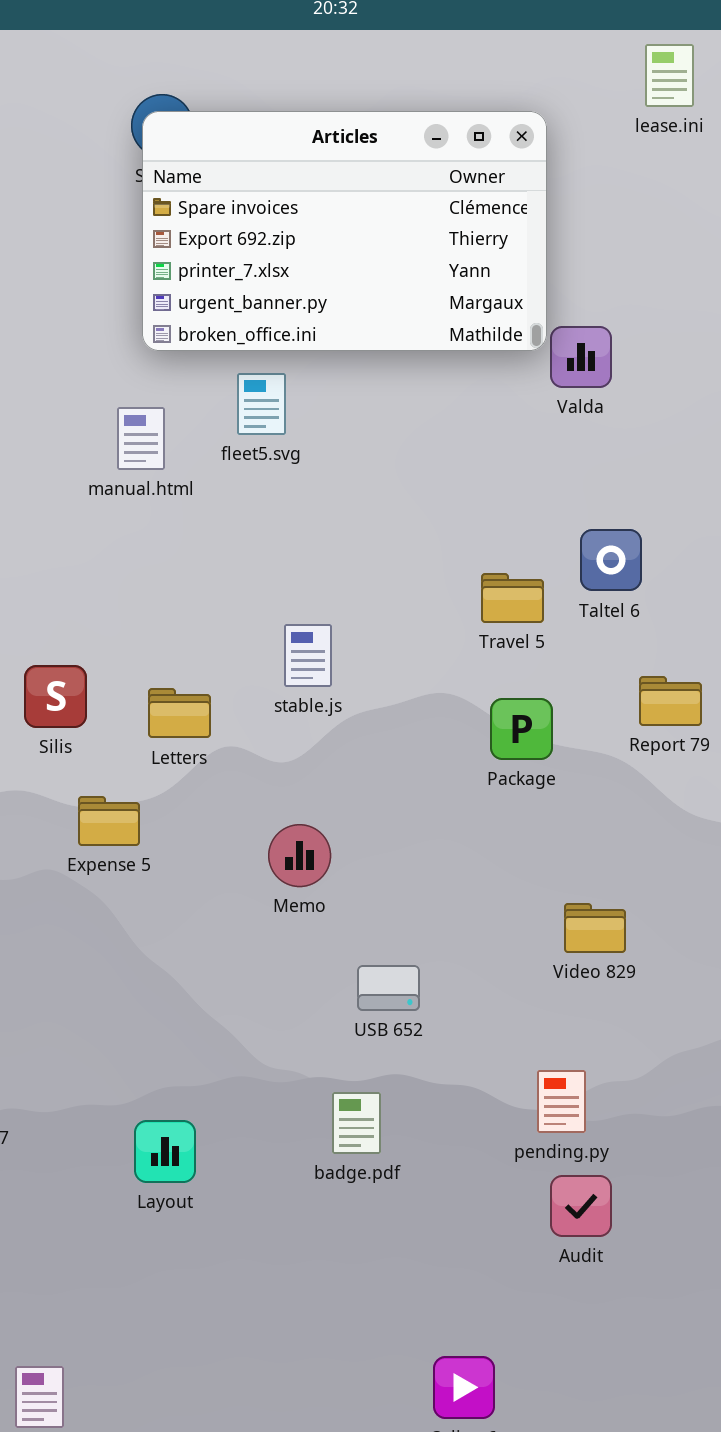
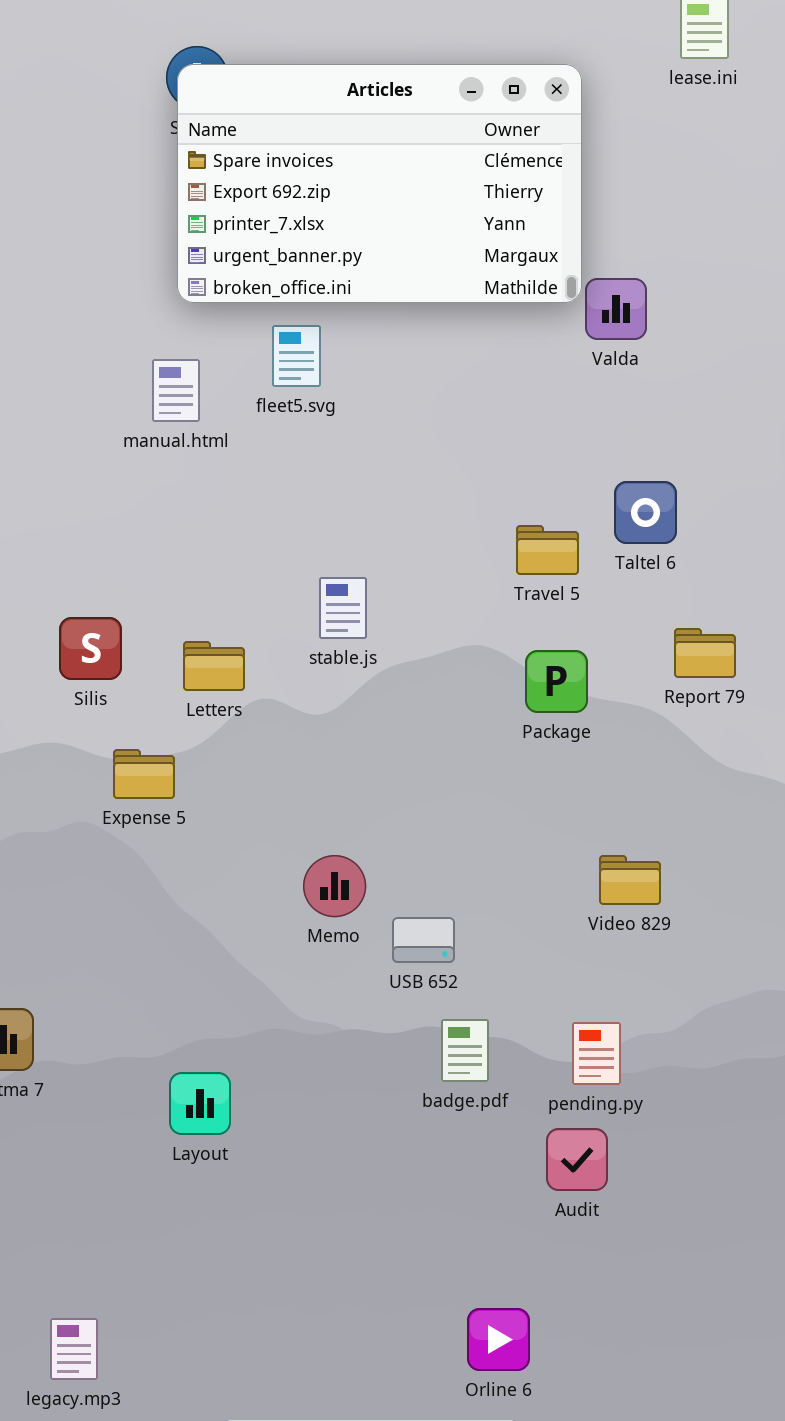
Memo: [268,824,331,887] -> [303,855,366,917], moved
badge.pdf: [332,1092,381,1154] -> [441,1019,489,1082], moved
Audit: [550,1175,612,1237] -> [546,1128,608,1191], moved

